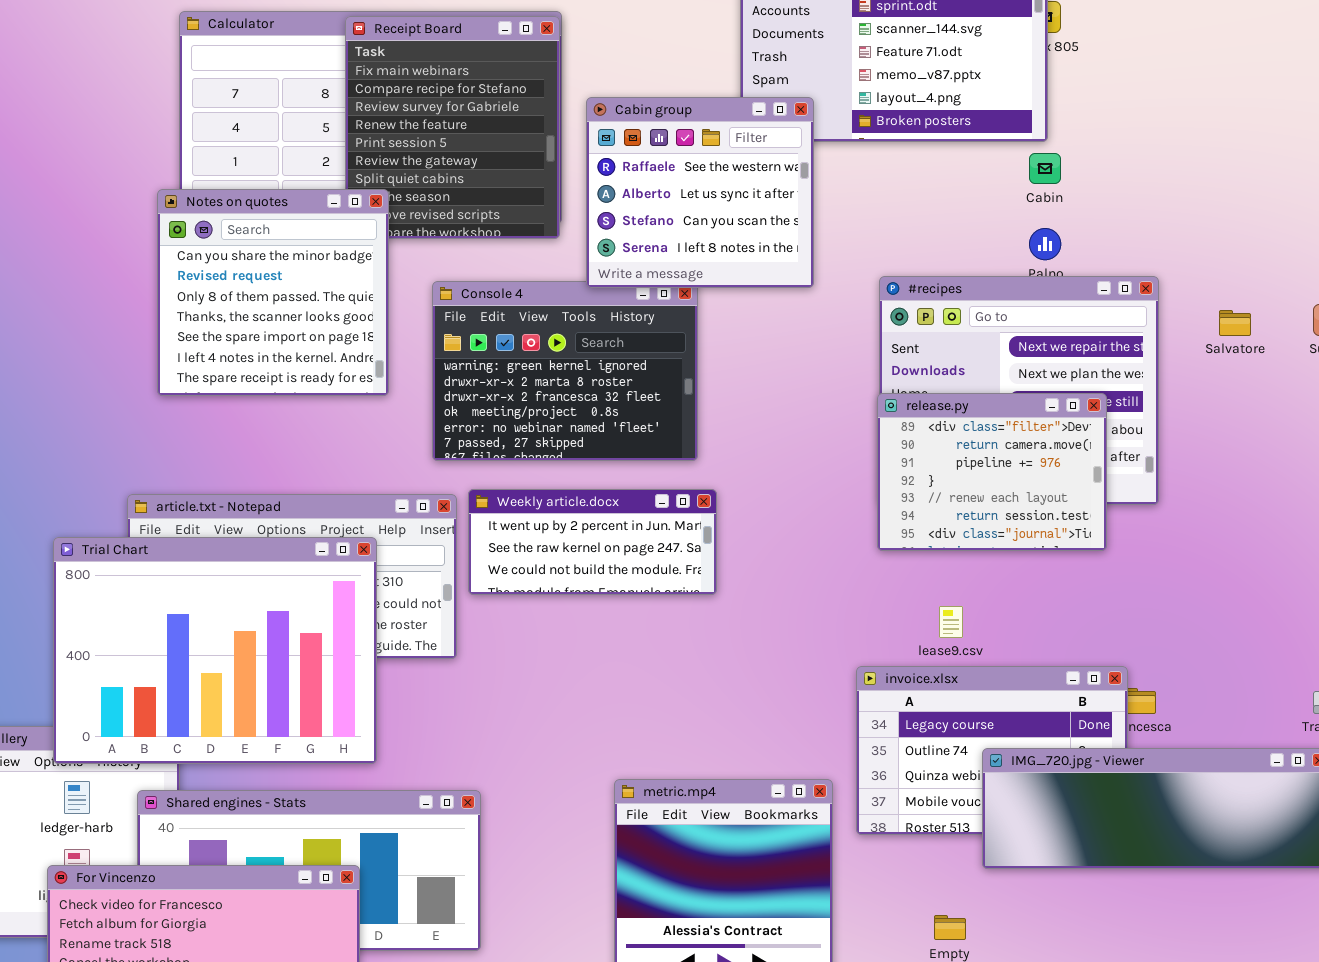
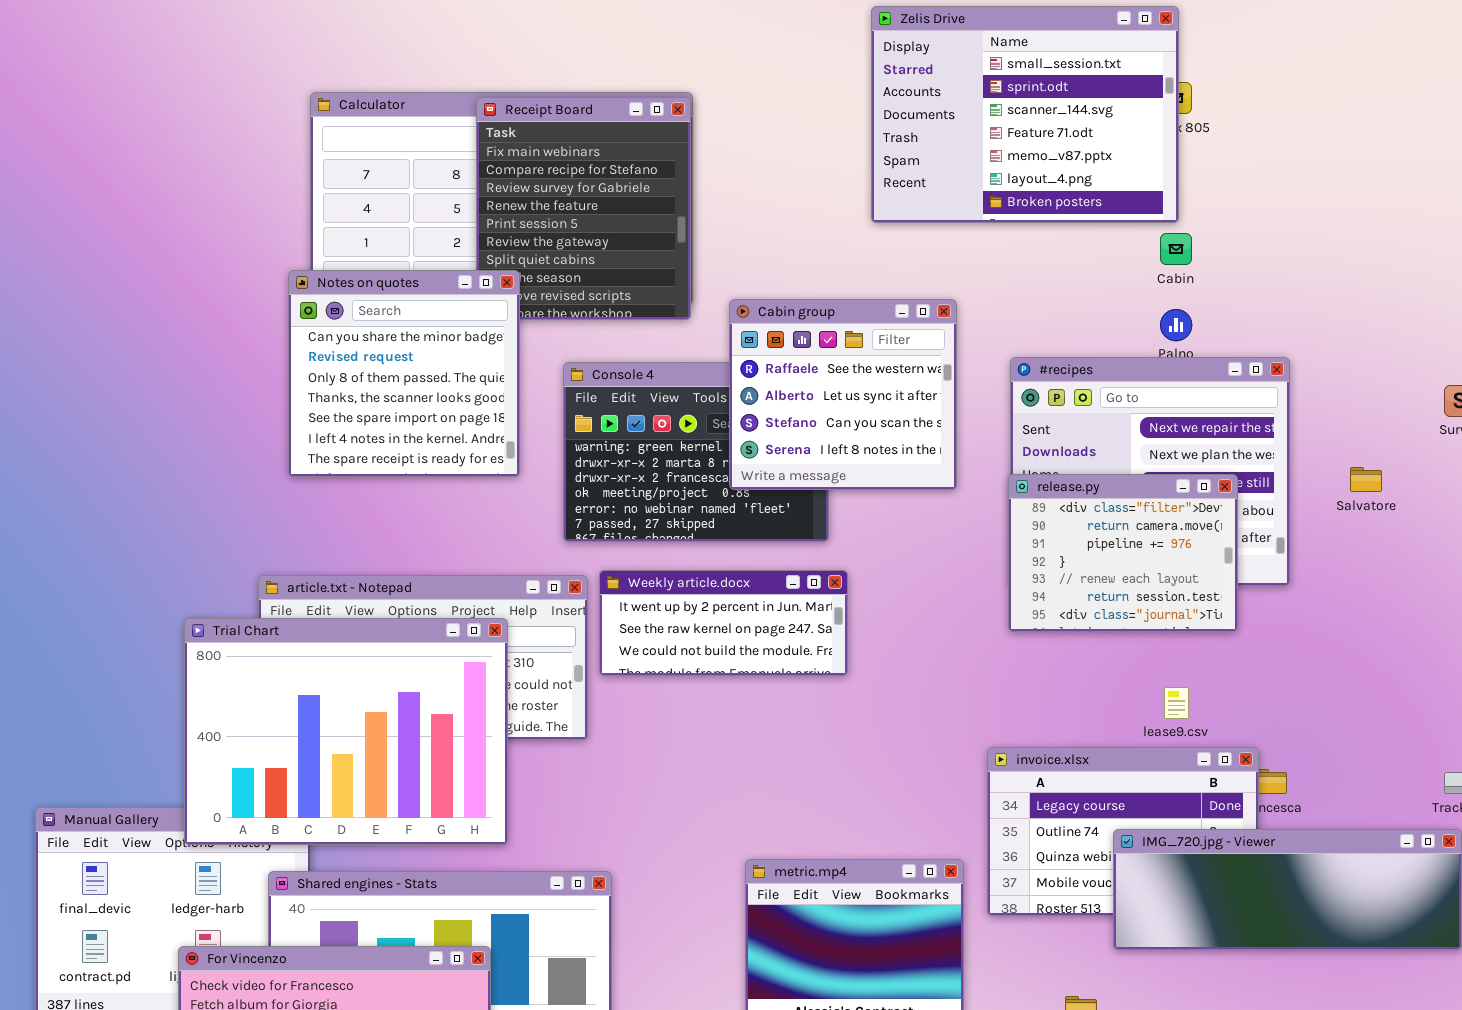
Cabin group: [586,97,814,288] -> [729,299,957,490], moved
Salvatore: [1219,310,1251,336] -> [1350,467,1382,492], moved
lease9.csv: [939,606,963,638] -> [1164,687,1189,719], moved

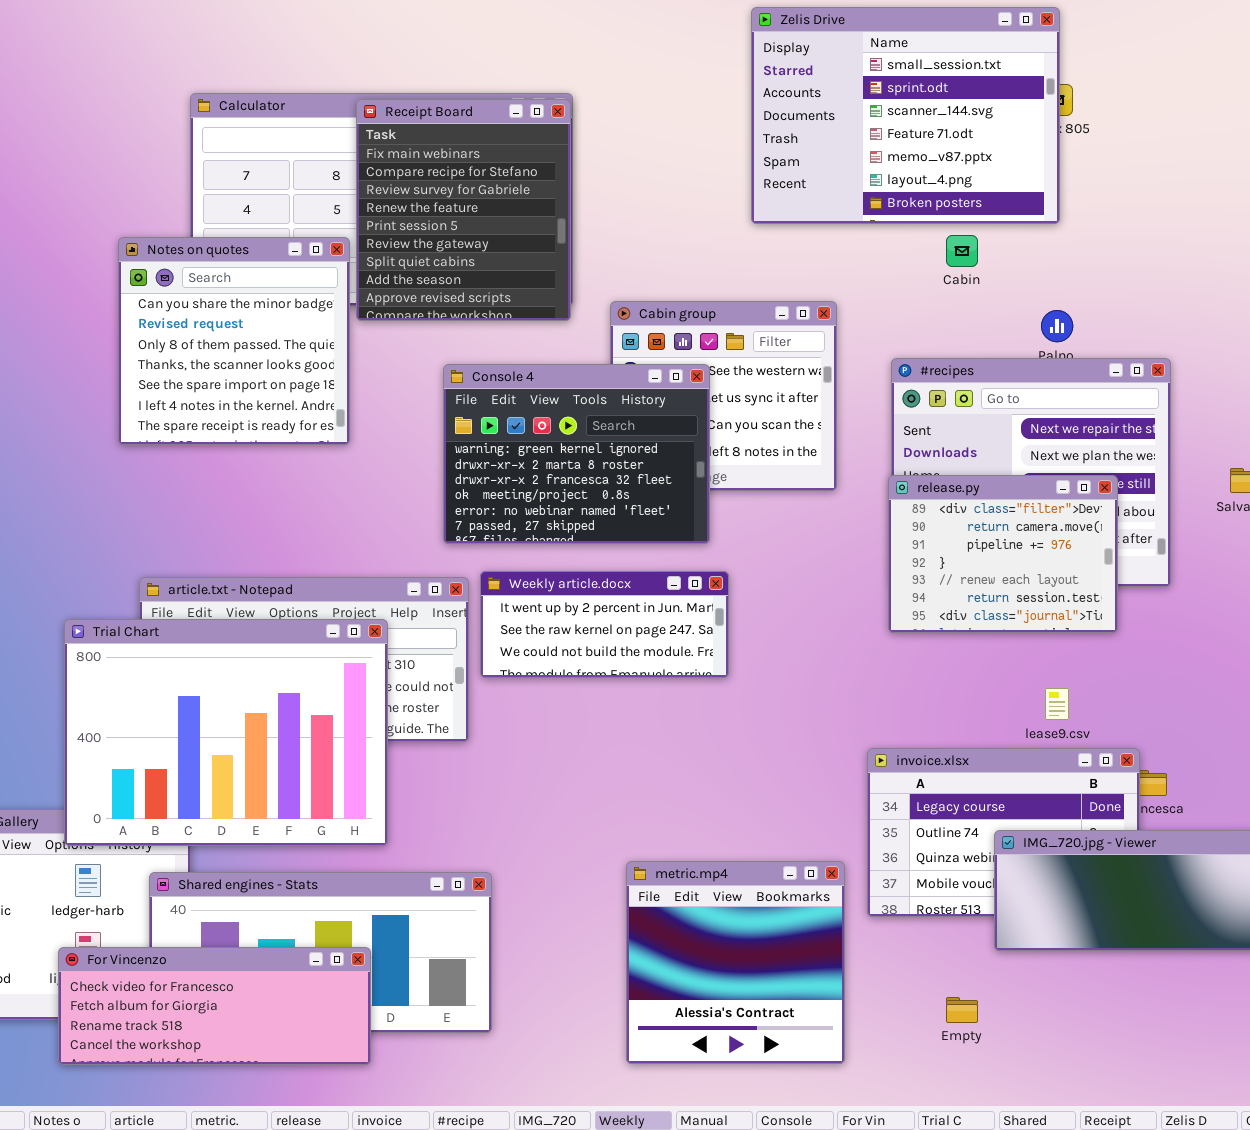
Cabin: [1160,233,1192,265] -> [946,235,978,267], moved
Notes on quotes: [288,270,520,477] -> [118,237,350,445], moved
Console 4: [563,362,829,542] -> [443,364,710,544], raised

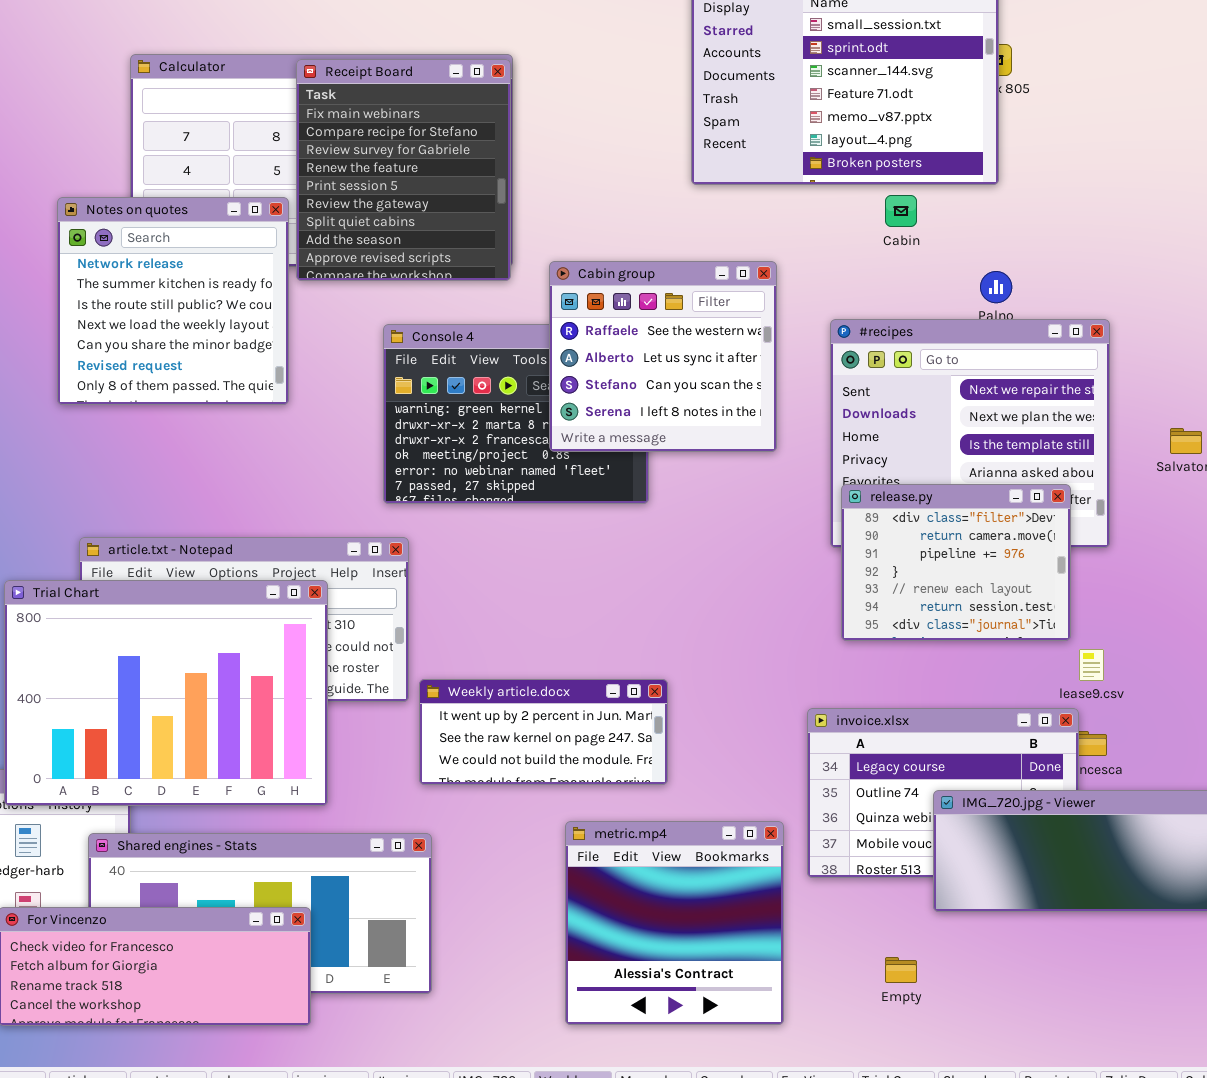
Notes on quotes: [118,237,350,445] -> [57,197,289,405], scrolled up 4 rows
Cabin group: [610,301,837,491] -> [549,261,777,452], raised
release.py: [888,475,1118,633] -> [841,484,1071,641], moved
Weekly article.docx: [480,571,729,678] -> [419,679,668,785], moved
lease9.csv: [1045,688,1069,720] -> [1079,649,1104,681], moved

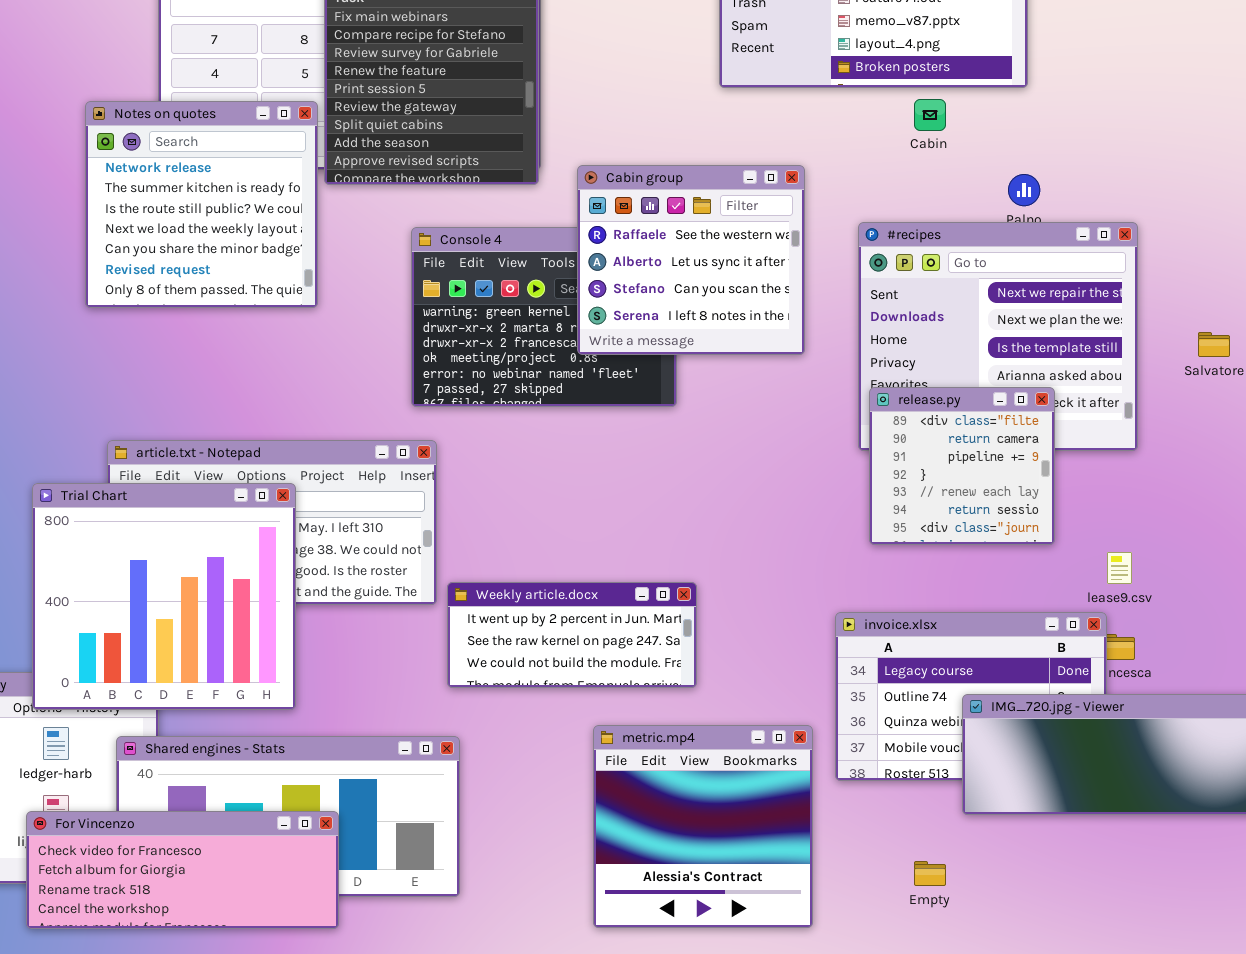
release.py: [841,484,1071,641] -> [869,387,1055,545], resized
Trial Chart: [4,580,328,806] -> [32,483,296,710], resized

